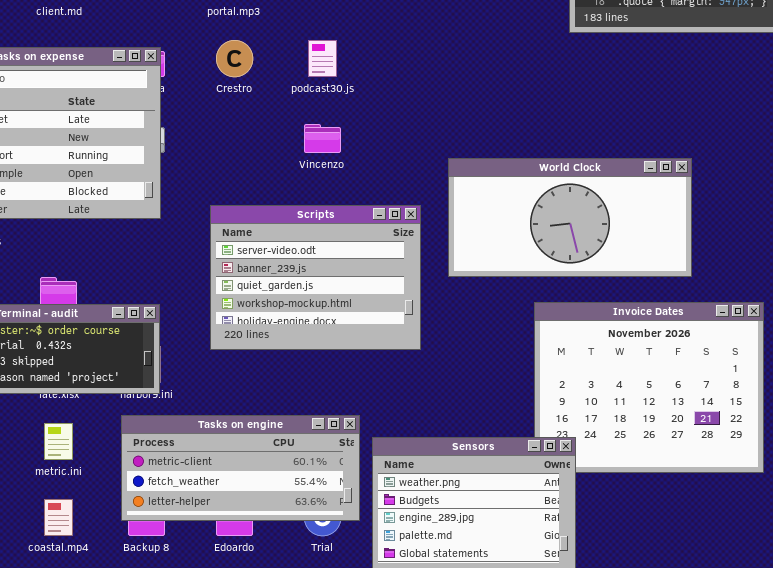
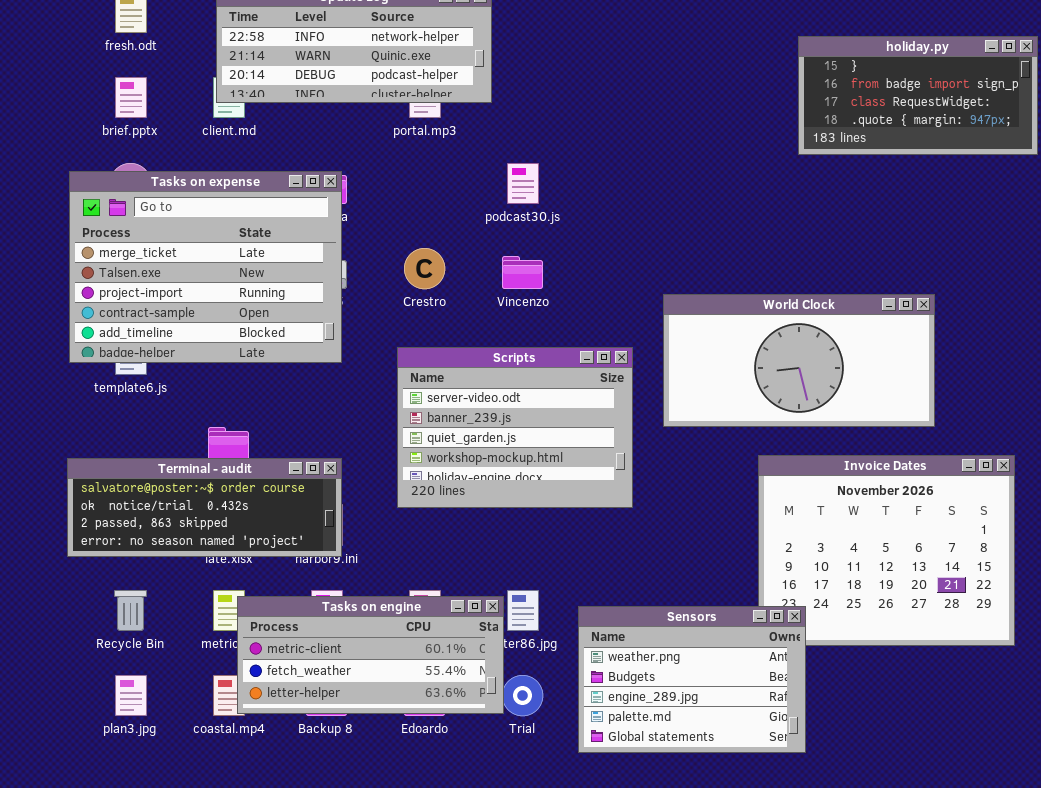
Crestro: [216,40,253,77] -> [404,248,445,289], moved
Tasks on engine: [121,415,360,521] -> [237,596,504,714], moved

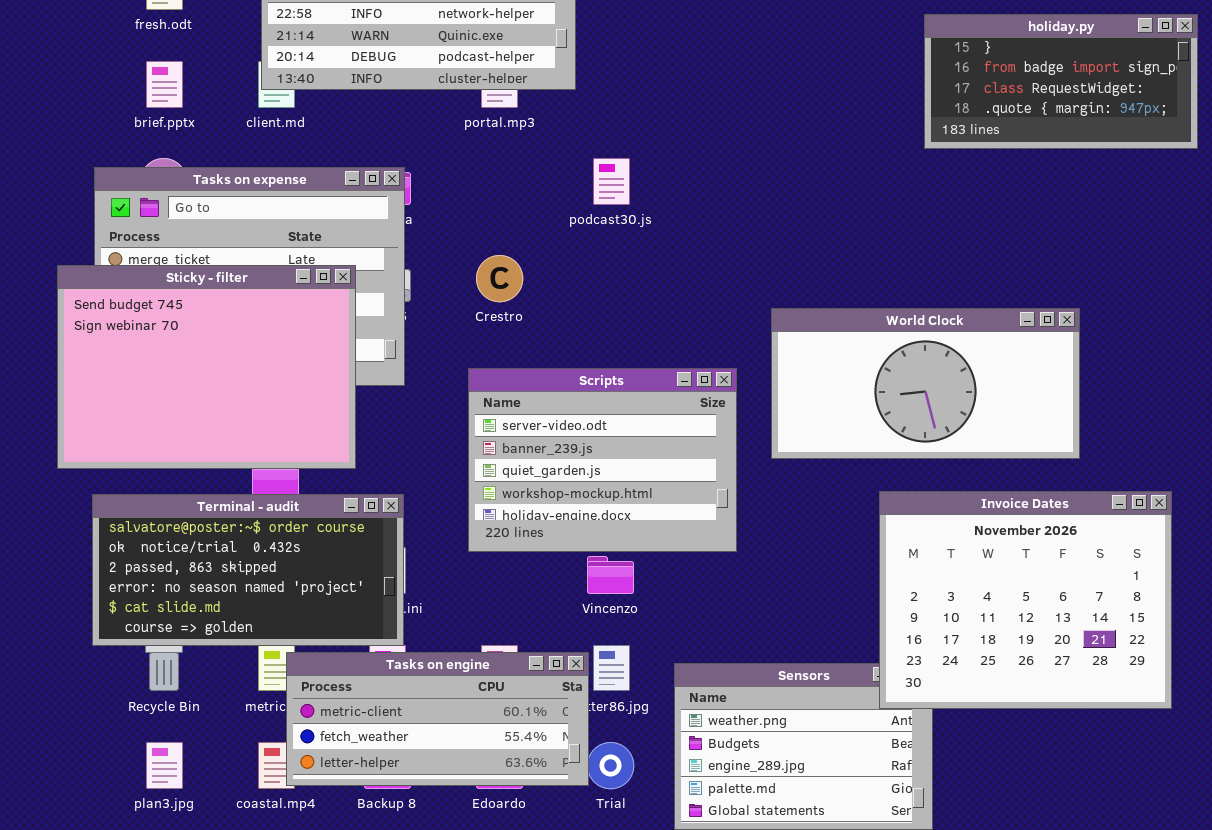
Vincenzo: [502,256,543,289] -> [587,556,634,594], moved
Sticky - filter: none -> [57,265,356,469], opened
Invoice Dates: [758,455,1015,646] -> [879,491,1172,709], raised
Terminal - audit: [67,458,342,557] -> [92,494,404,646], resized

